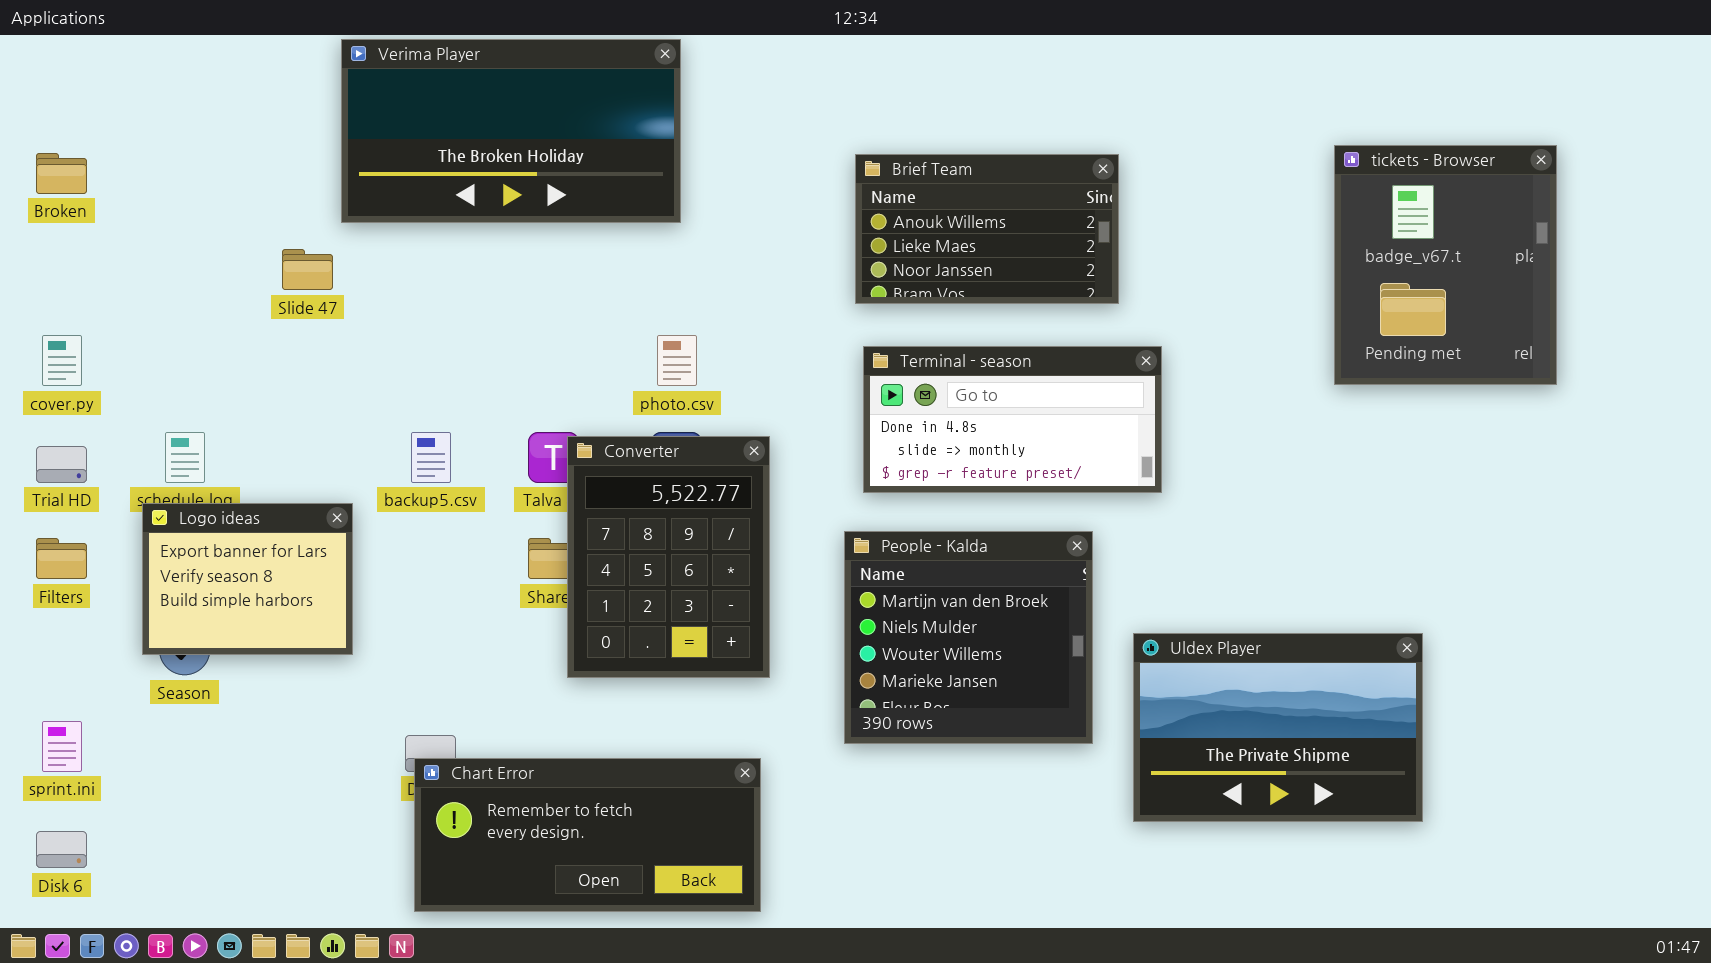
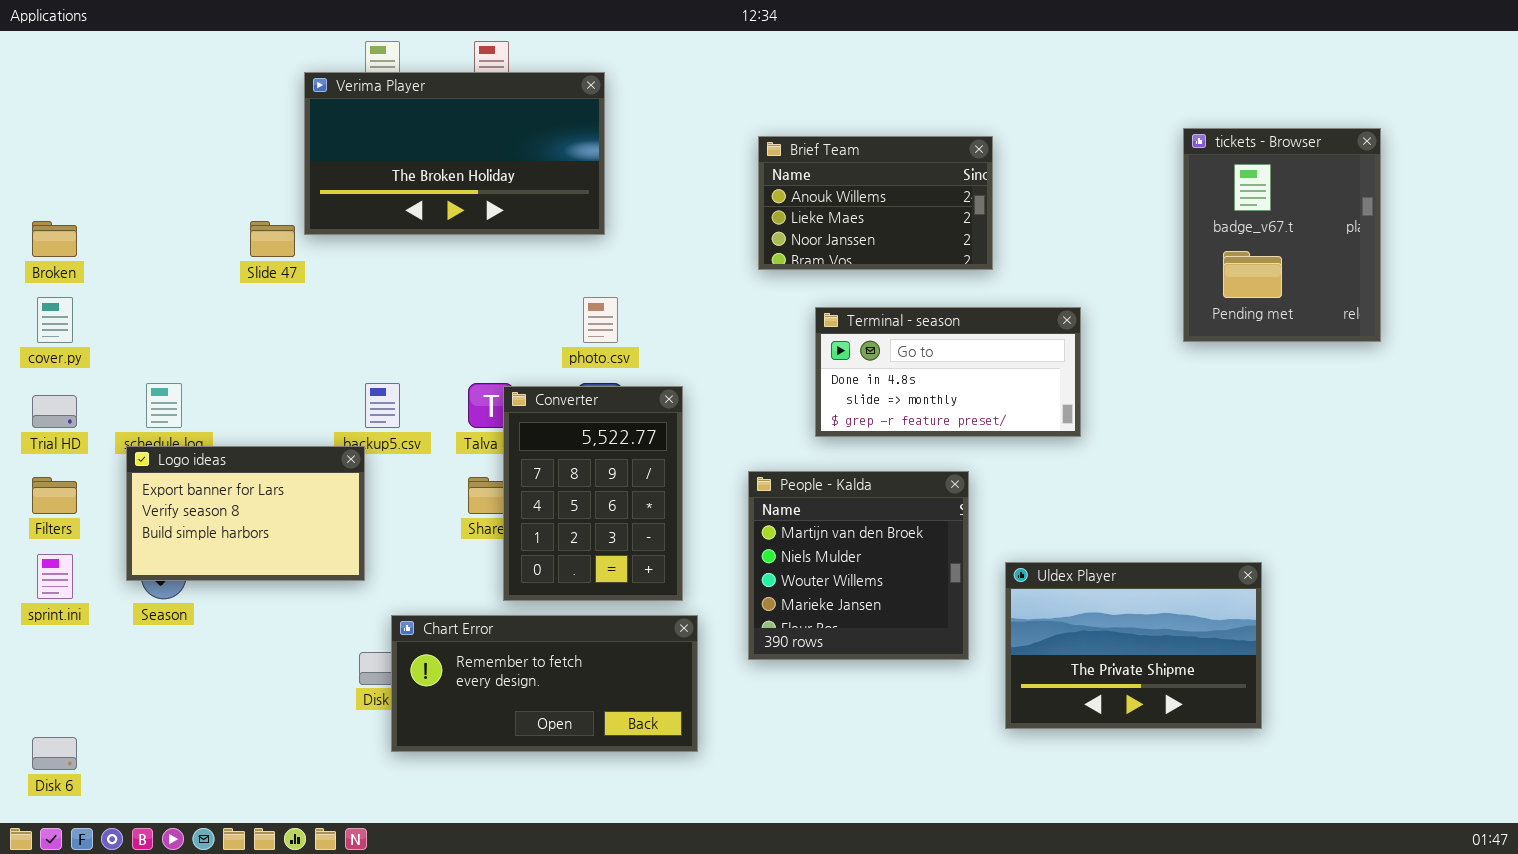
Verima Player: [341,39,681,223] -> [304,72,605,235], moved
Broken: [36,153,87,194] -> [32,221,77,257], moved
Terminal - season: [863,346,1162,493] -> [815,307,1081,437], moved
Logo ideas: [142,503,353,655] -> [126,446,365,581], resized
sprint.ini: [42,721,82,772] -> [37,554,73,599], moved
Chart Error: [414,758,761,912] -> [391,615,698,752], moved

